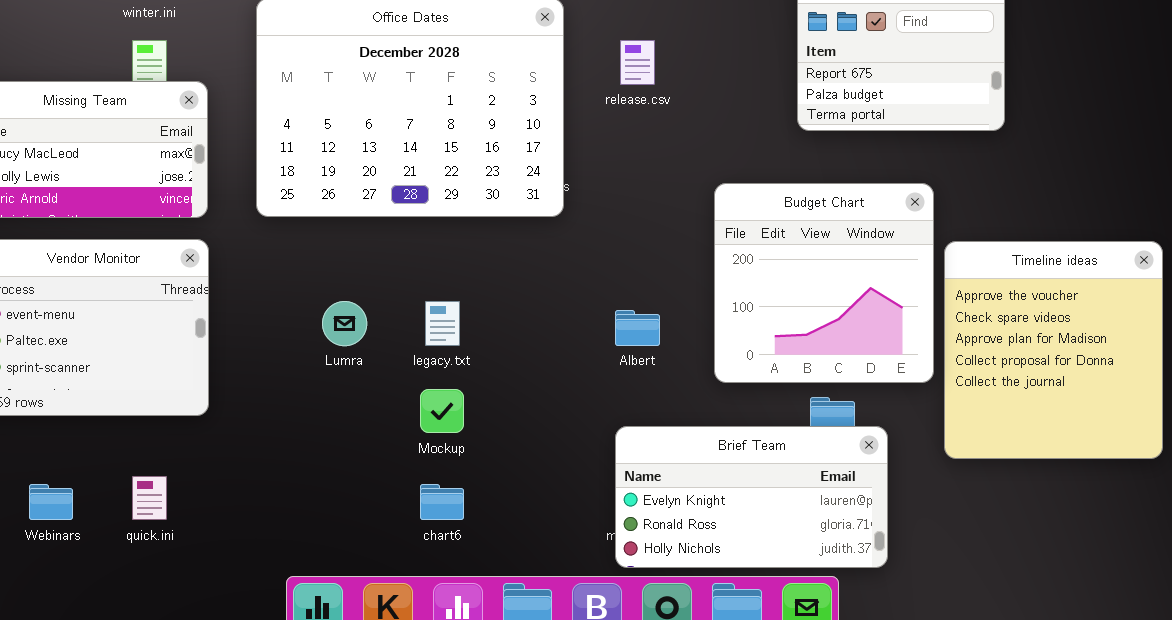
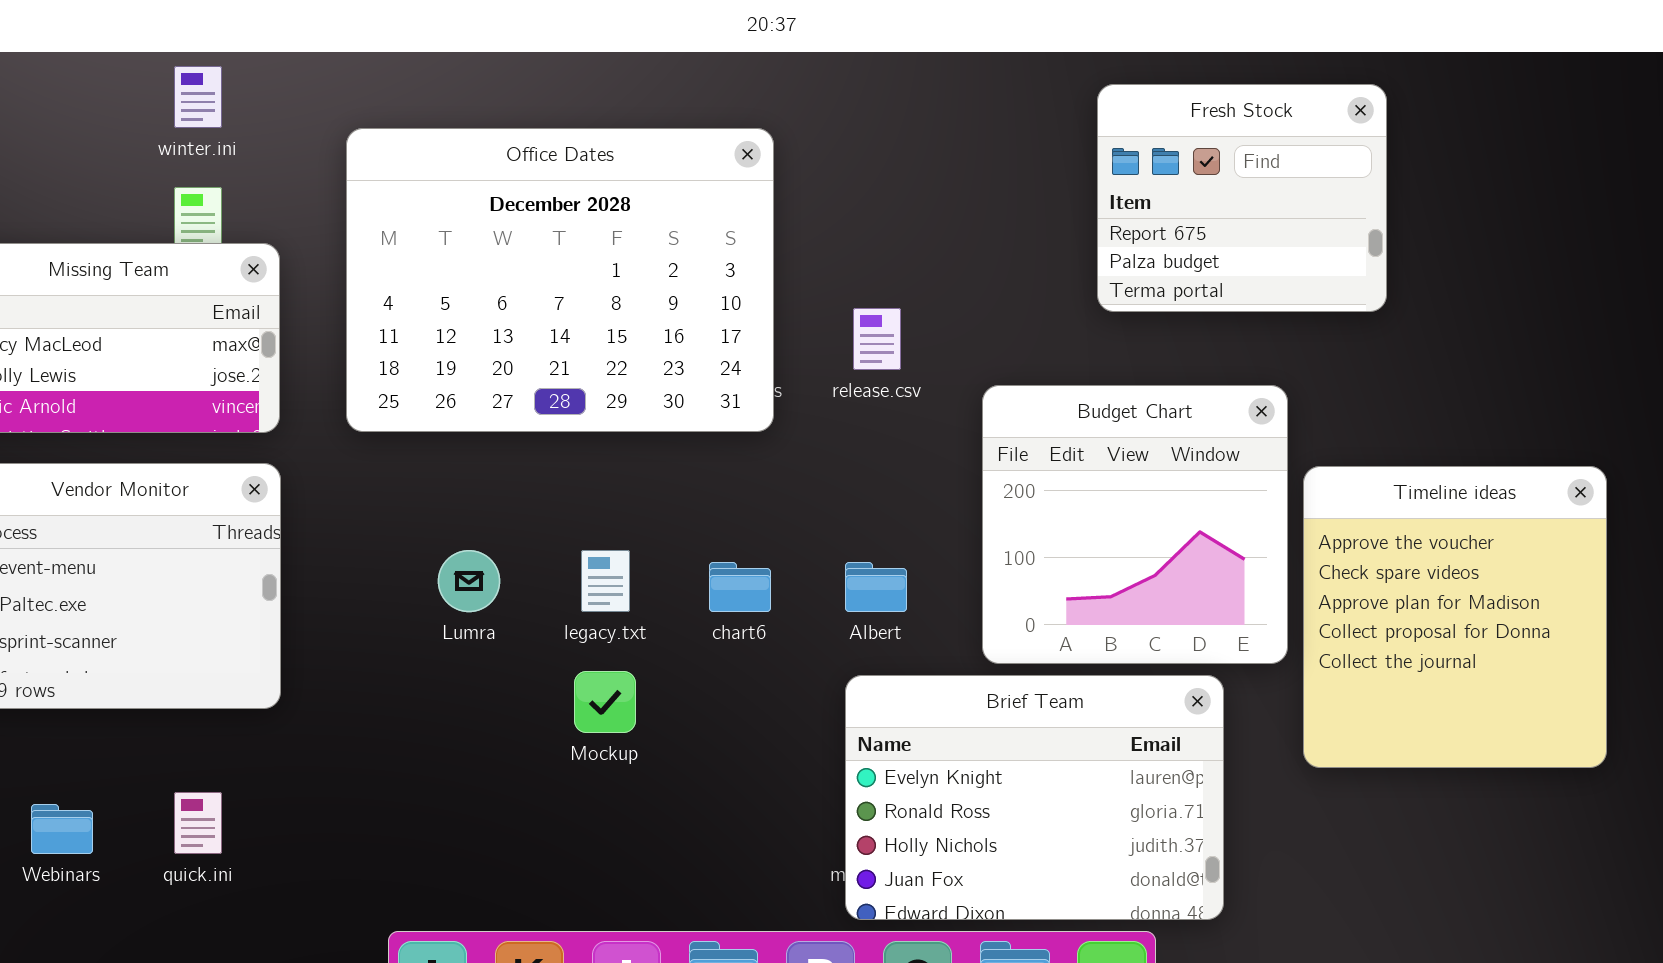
release.csv: [620,40,655,85] -> [853,308,901,370], moved
Brief Team: [615,426,888,568] -> [845,675,1224,920], resized
chart6: [420,484,464,520] -> [709,562,771,612], moved

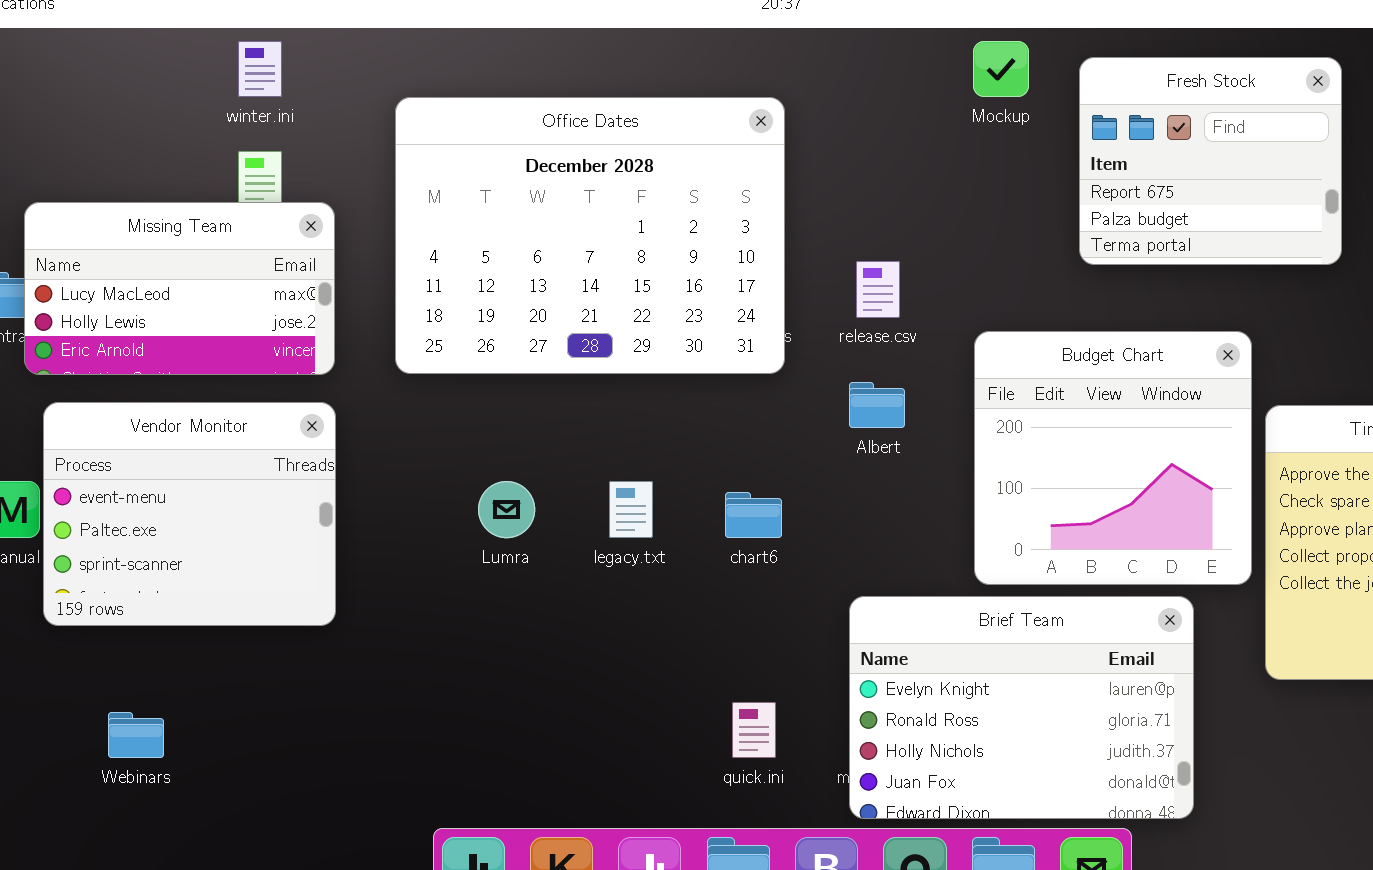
Albert: [845,562,907,612] -> [849,382,905,428], moved
Mockup: [574,671,636,733] -> [973,41,1029,97], moved
quick.ini: [174,792,222,854] -> [732,702,776,758], moved

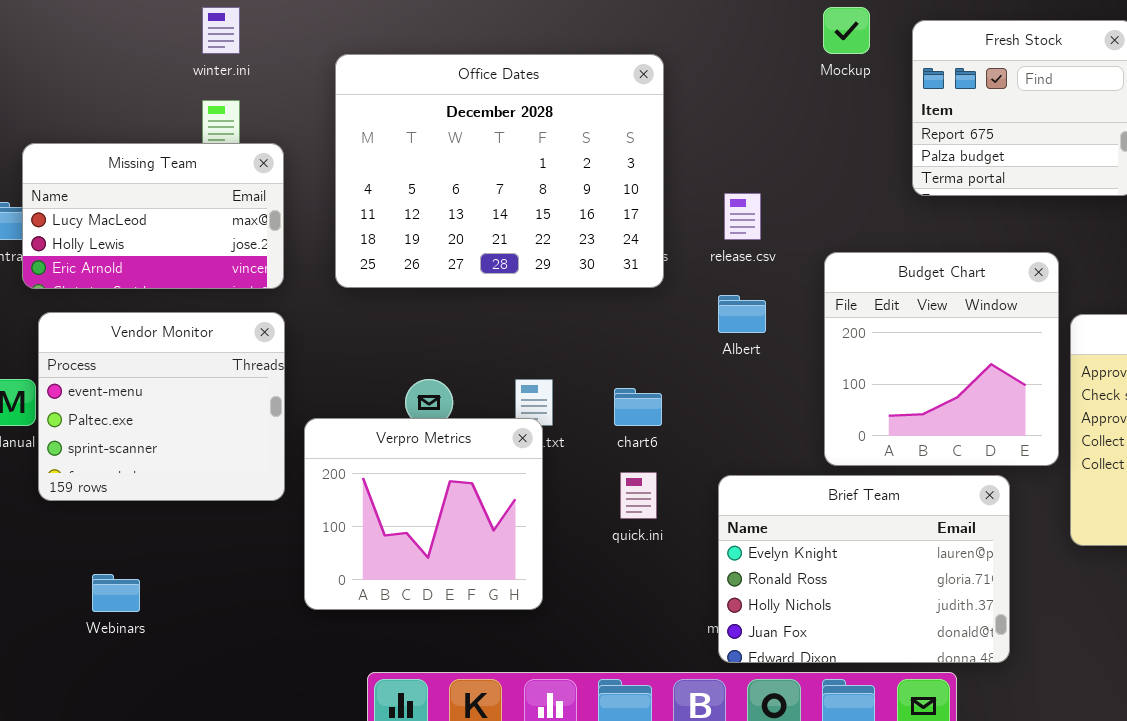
Verpro Metrics: none -> [304,418,543,610], opened
quick.ini: [732,702,776,758] -> [620,472,657,519], moved

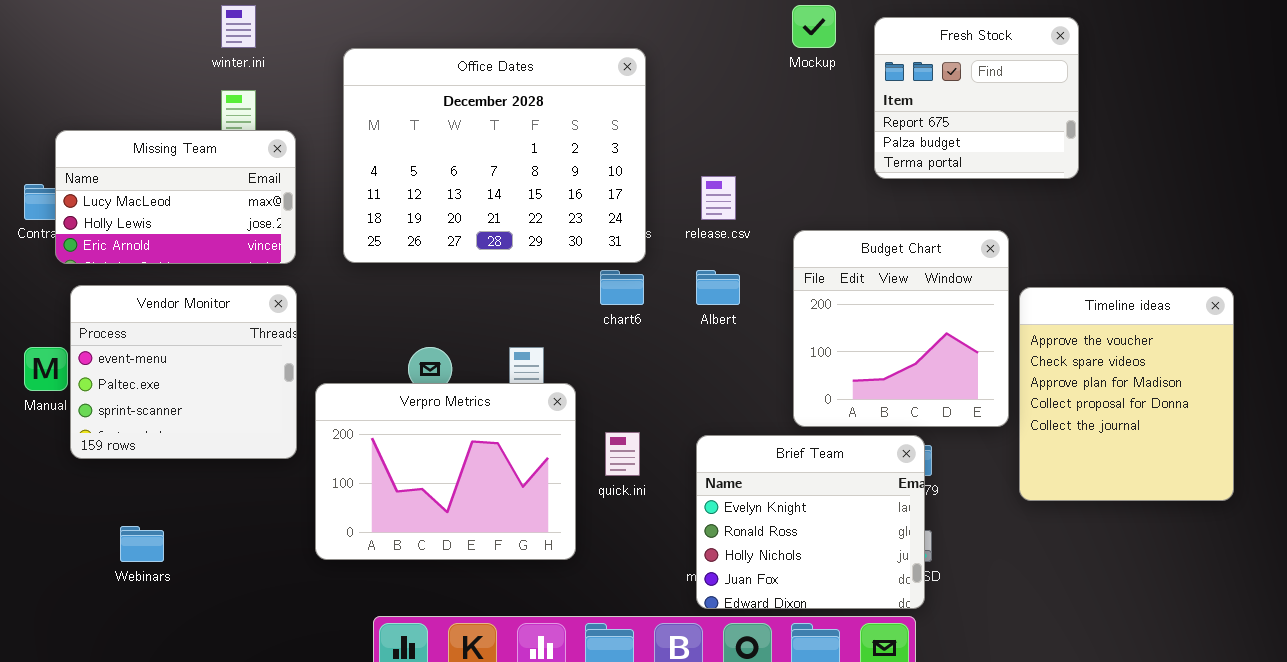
chart6: [614,388,662,426] -> [600,270,644,305], moved
Verpro Metrics: [304,418,543,610] -> [315,383,576,560], resized
Brief Team: [718,475,1010,663] -> [696,435,925,609], resized

